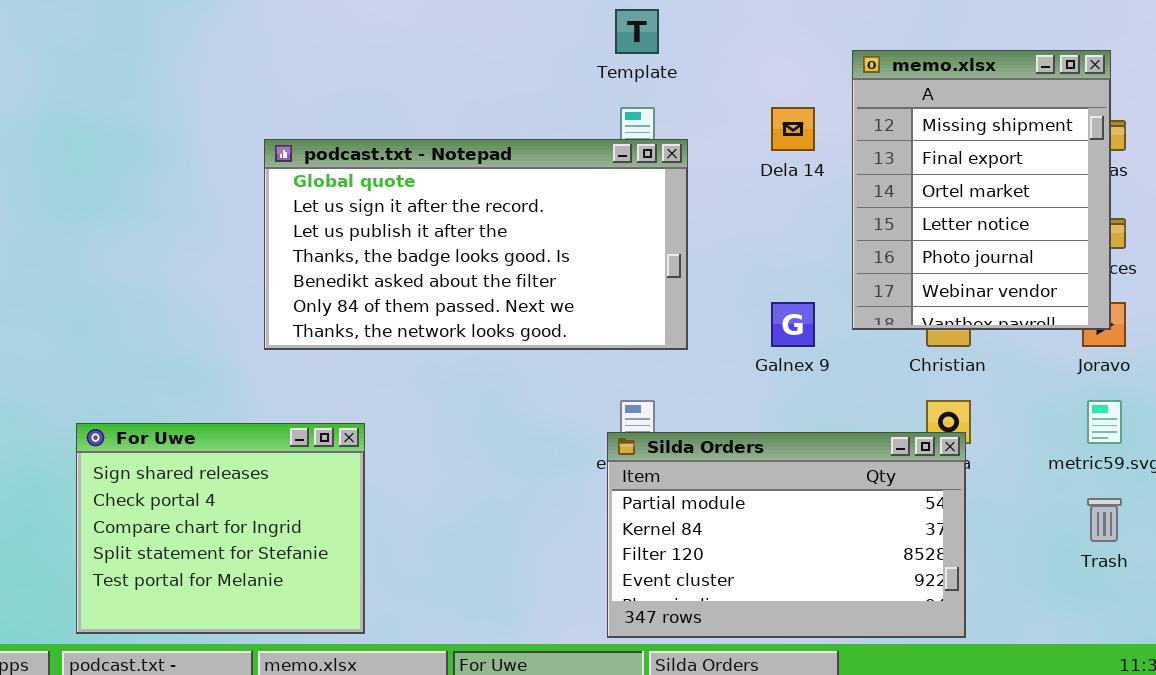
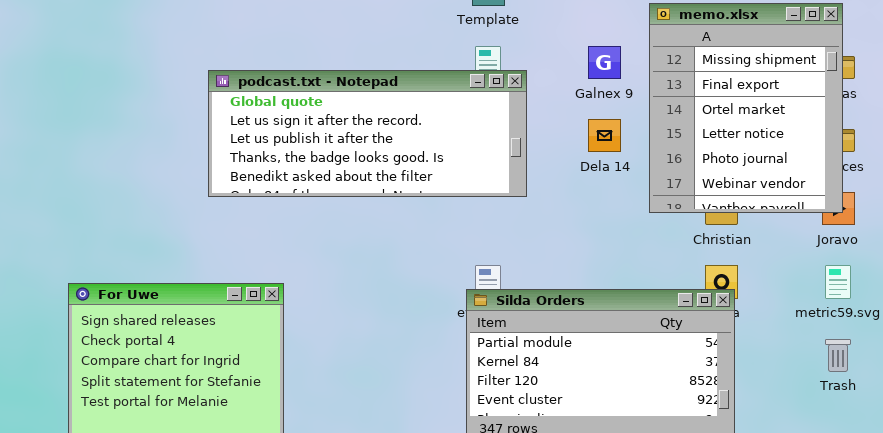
Dela 14: [771,107,815,151] -> [588,119,621,152], moved
podcast.txt - Notepad: [264,139,688,350] -> [208,70,527,197], resized
Galnex 9: [771,302,815,347] -> [588,46,621,79], moved

